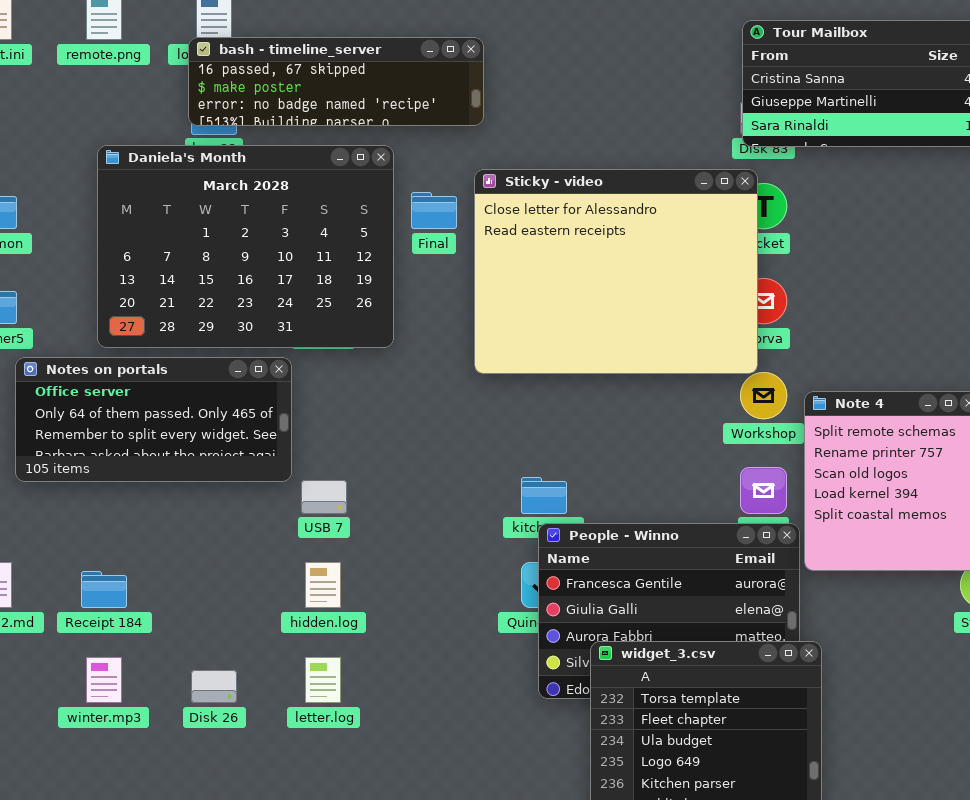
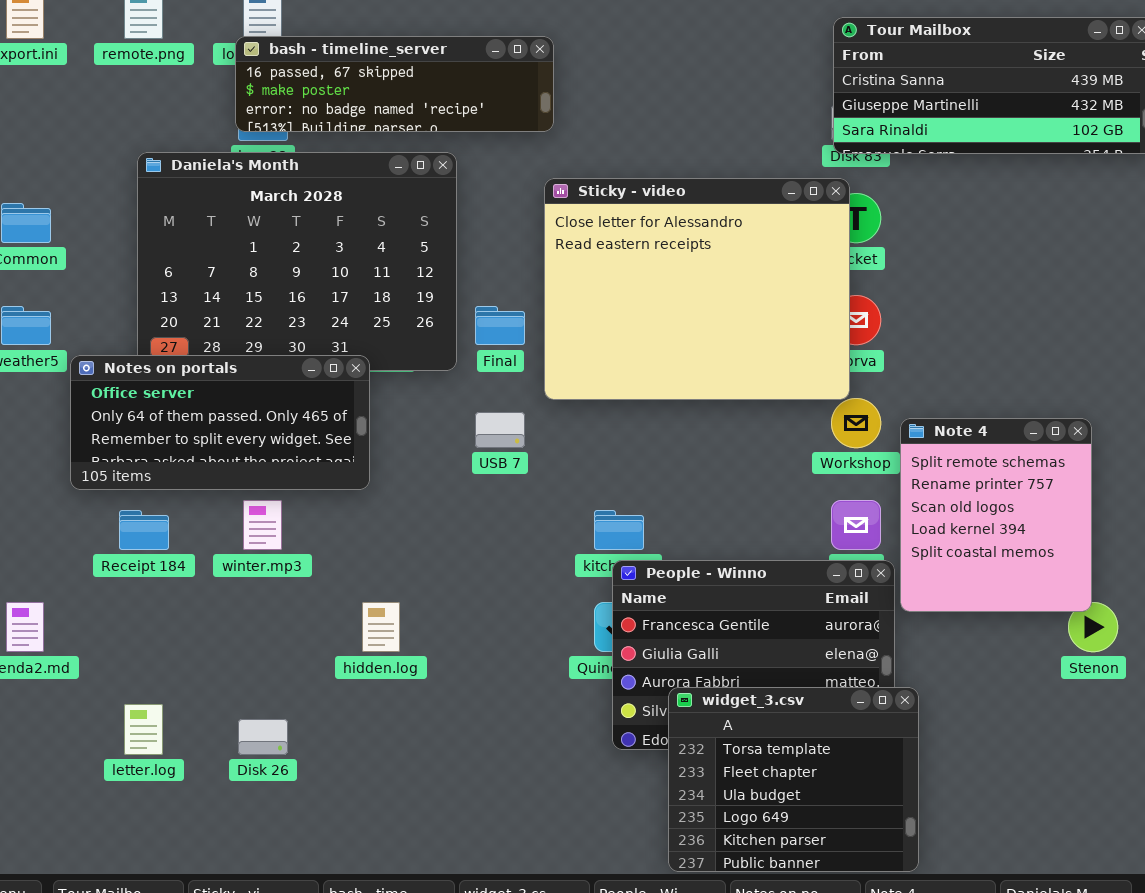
Final: [411,192,457,229] -> [475,306,525,345], moved
Notes on portals: [15,357,292,482] -> [70,355,370,490], moved
USB 7: [301,480,347,514] -> [475,412,525,448], moved
Receipt 184: [81,571,127,608] -> [119,510,169,550], moved
winter.mp3: [86,657,122,703] -> [243,500,282,550], moved
letter.log: [305,657,341,703] -> [124,704,163,755], moved

